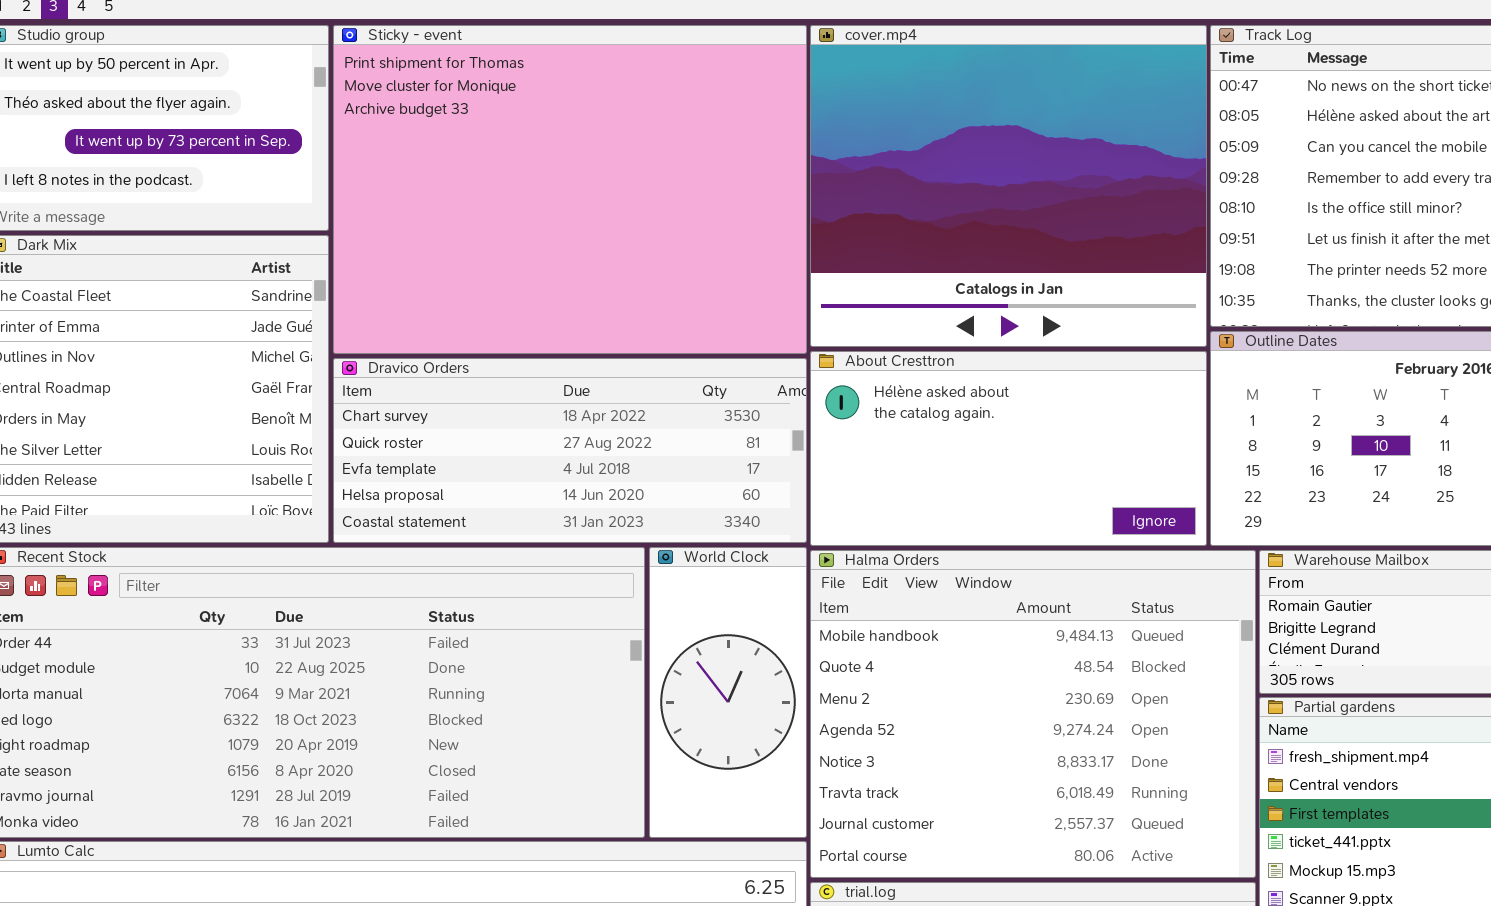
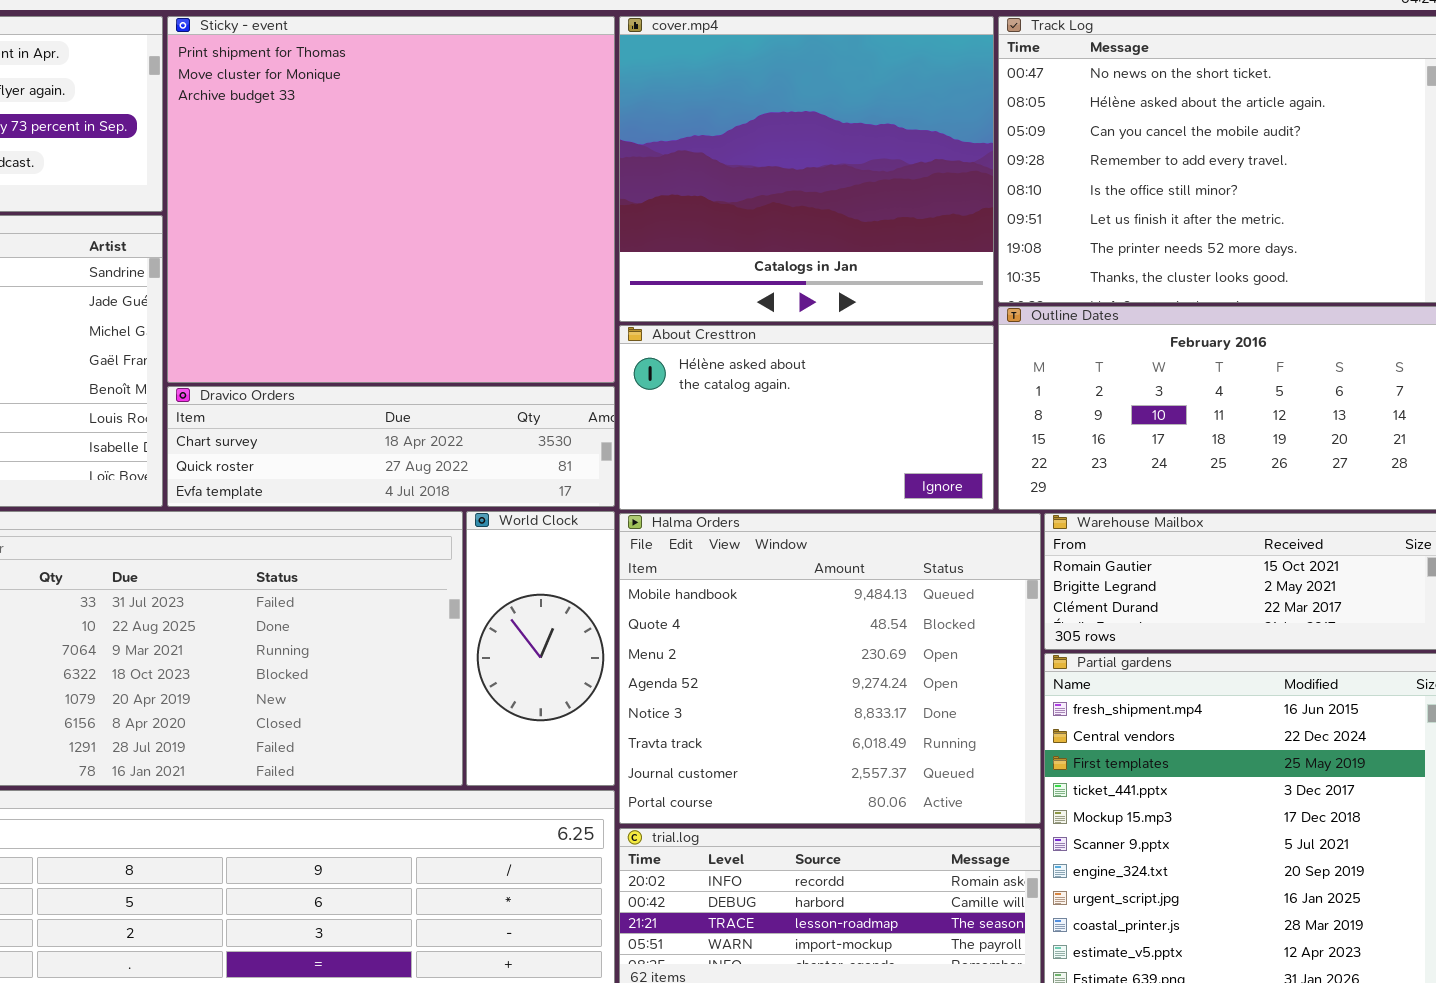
Sticky - event: [333,25,807,354] -> [167,16,615,383], resized
Dravico Orders: [333,358,807,543] -> [167,386,615,507], resized

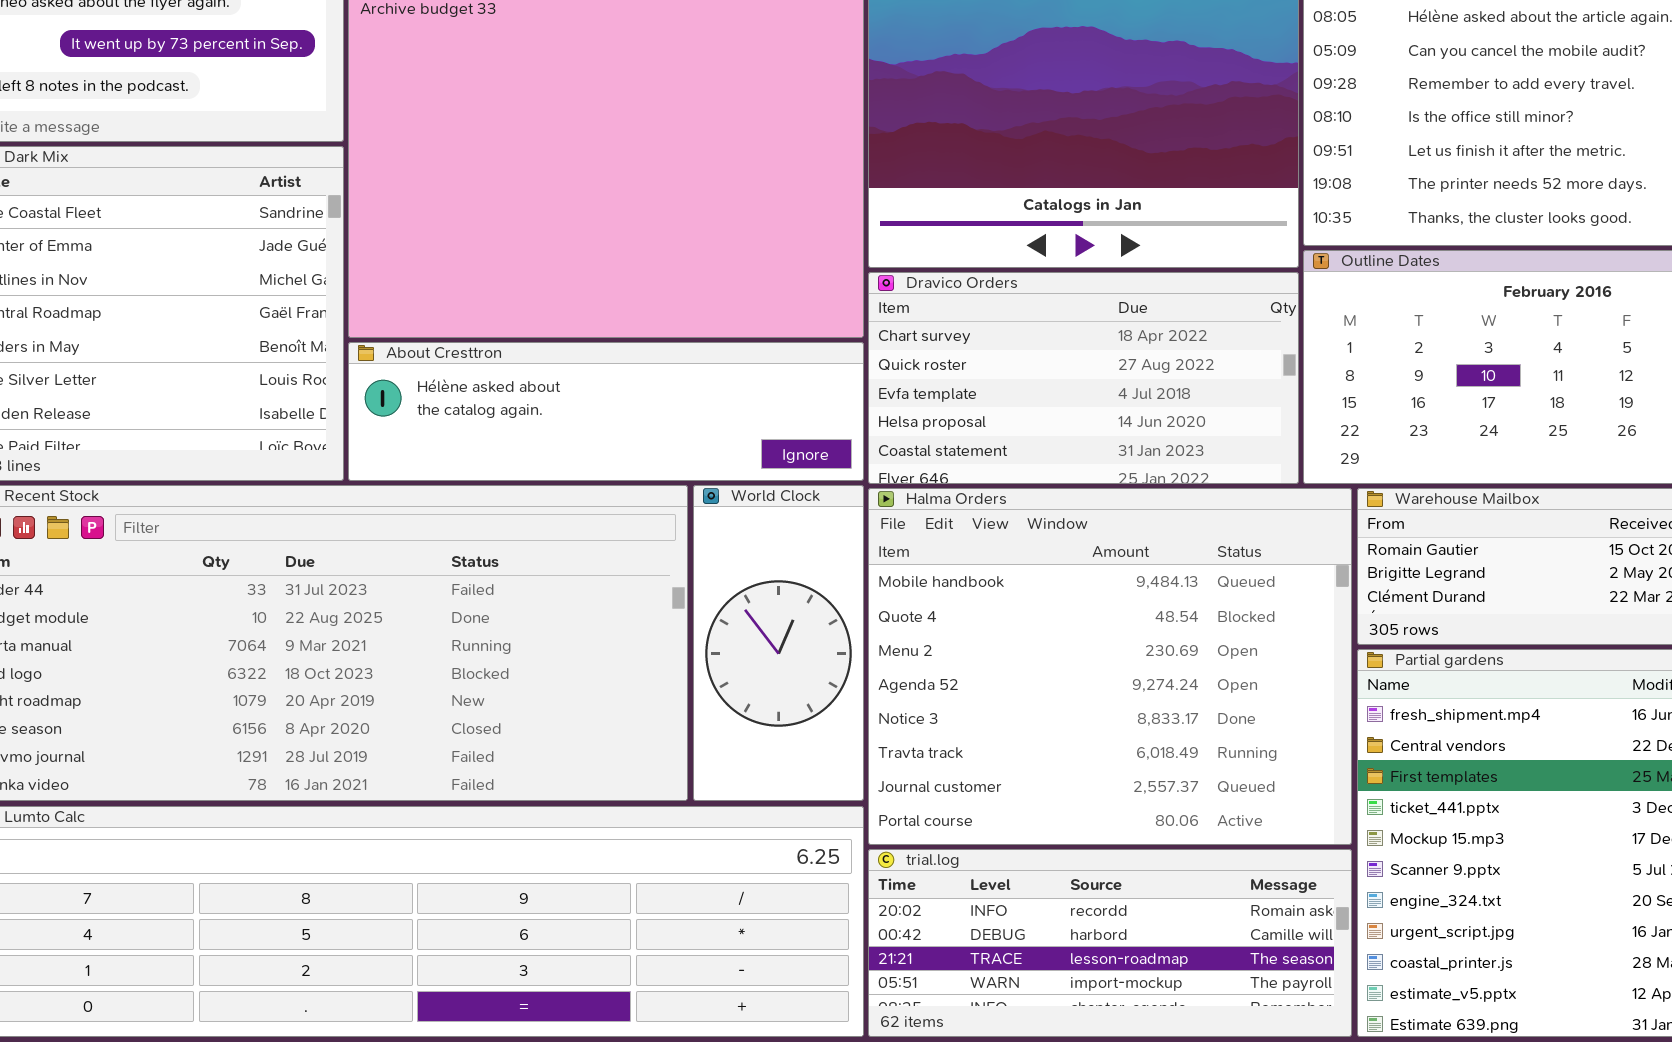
About Cresttron: [619,325,994,510] -> [348,342,864,481], moved, resized
Dravico Orders: [167,386,615,507] -> [868,272,1299,484], moved, resized

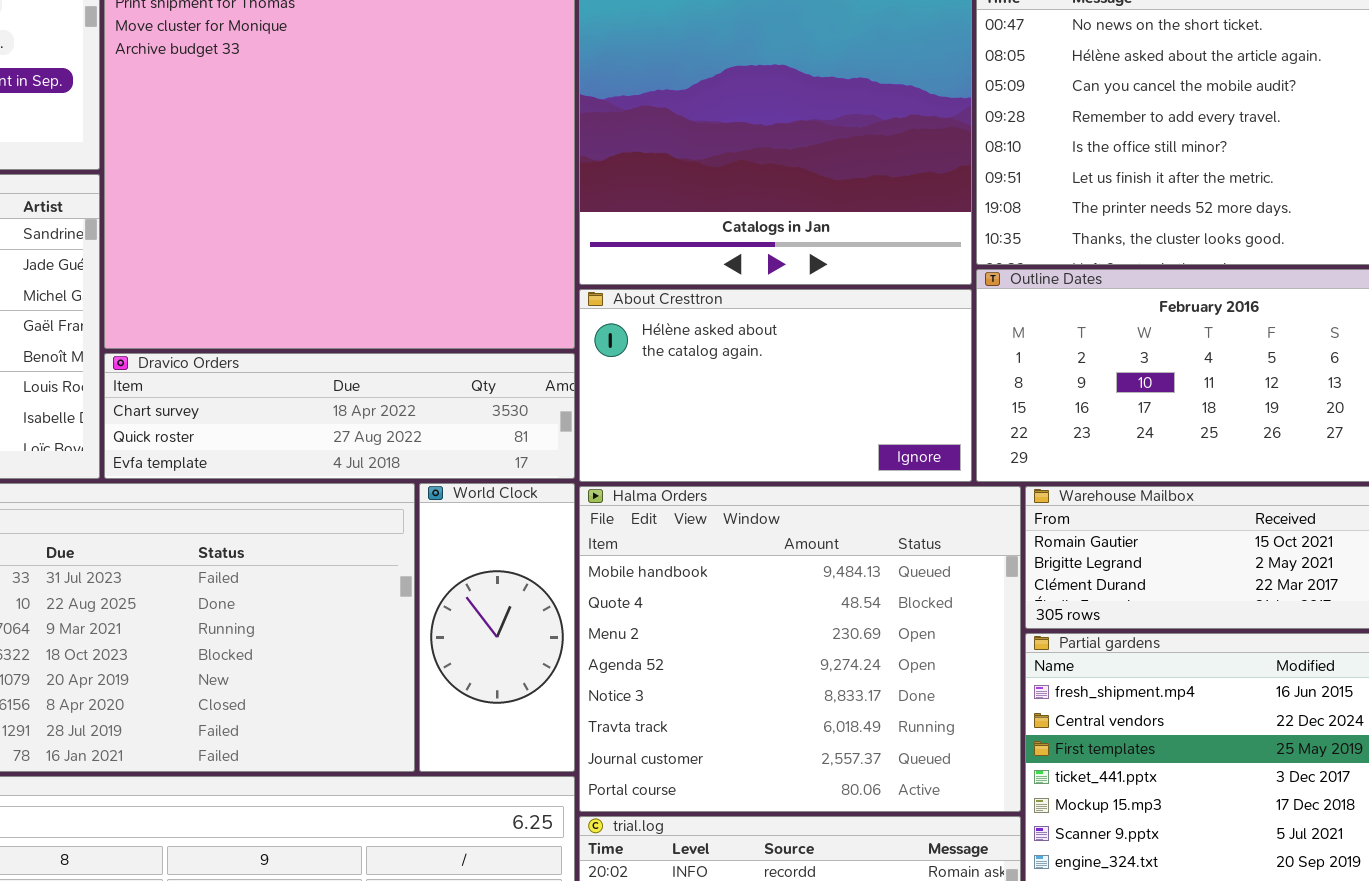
Dravico Orders: [868,272,1299,484] -> [104,353,575,479], moved, resized
About Cresttron: [348,342,864,481] -> [579,289,972,482], moved, resized

